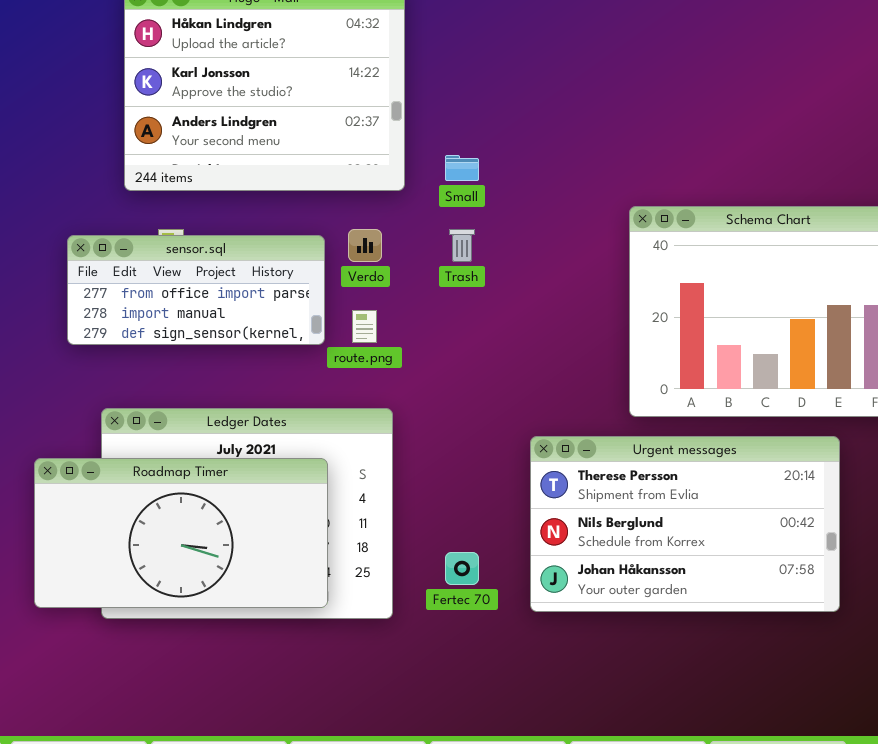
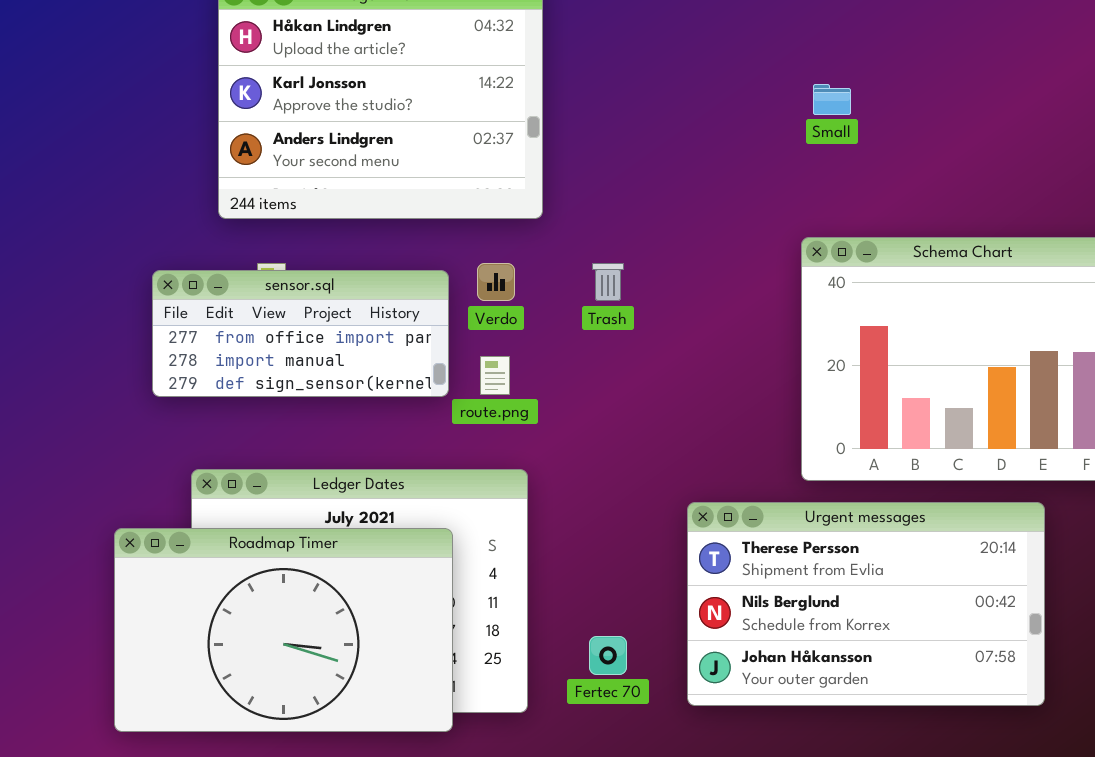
Small: [445,155,479,181] -> [813,84,851,115], moved
Roadmap Timer: [34,458,328,608] -> [114,528,453,732], resized

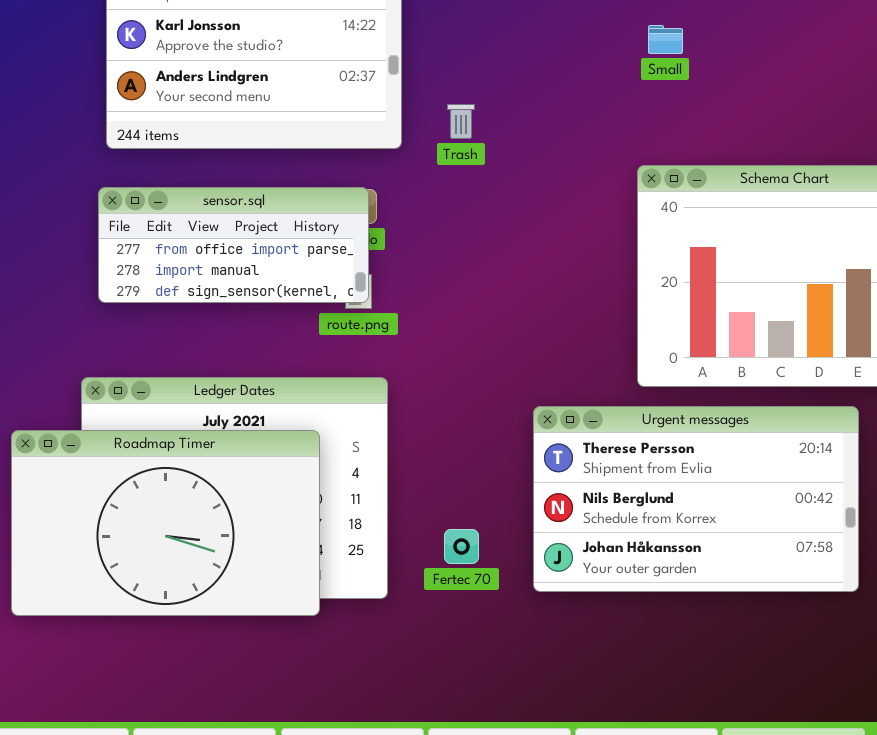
Trash: [592,263,624,301] -> [447,104,475,139], moved
sensor.sql: [152,270,449,397] -> [98,187,369,303], moved

